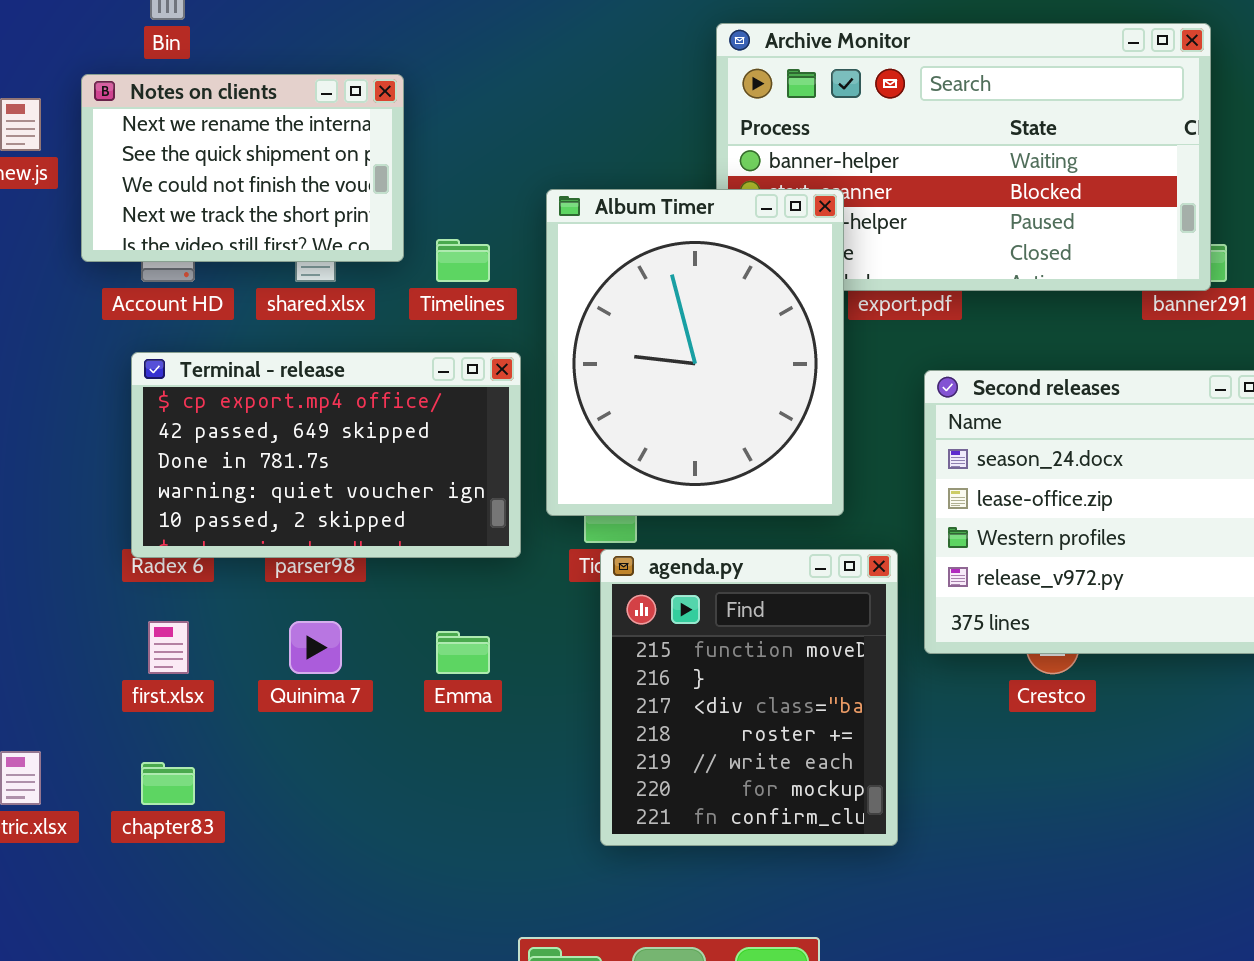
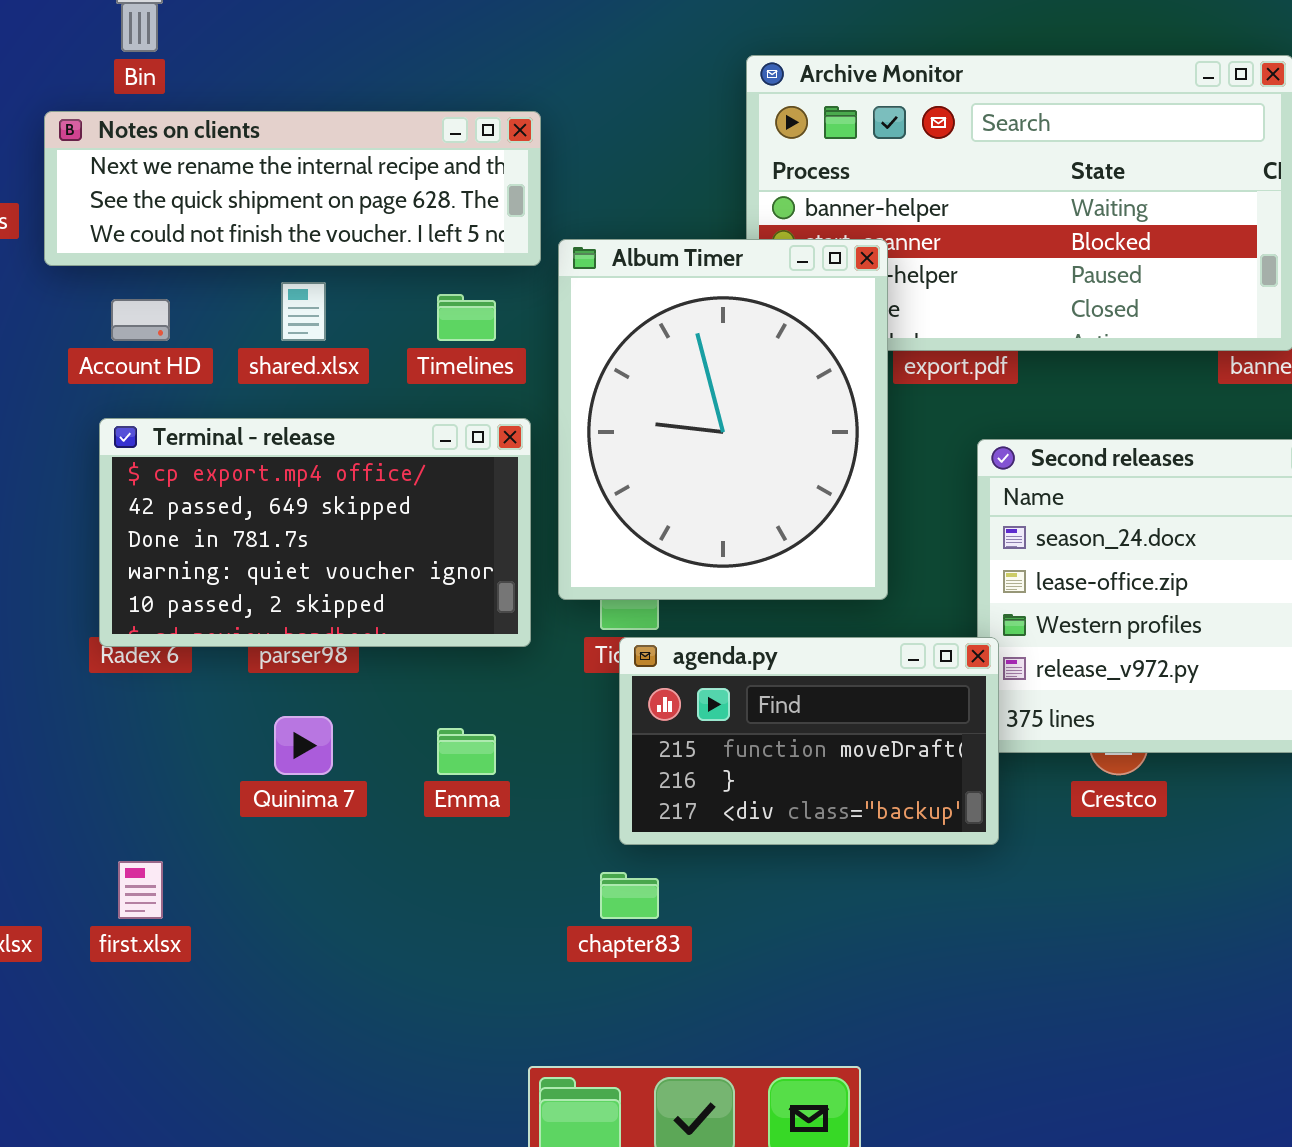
Notes on clients: [81,74,404,262] -> [44,111,541,266], resized
agenda.py: [600,549,898,846] -> [619,637,999,845], resized
first.xlsx: [148,621,189,674] -> [118,861,163,919], moved
chapter83: [141,762,195,805] -> [600,872,659,919], moved

